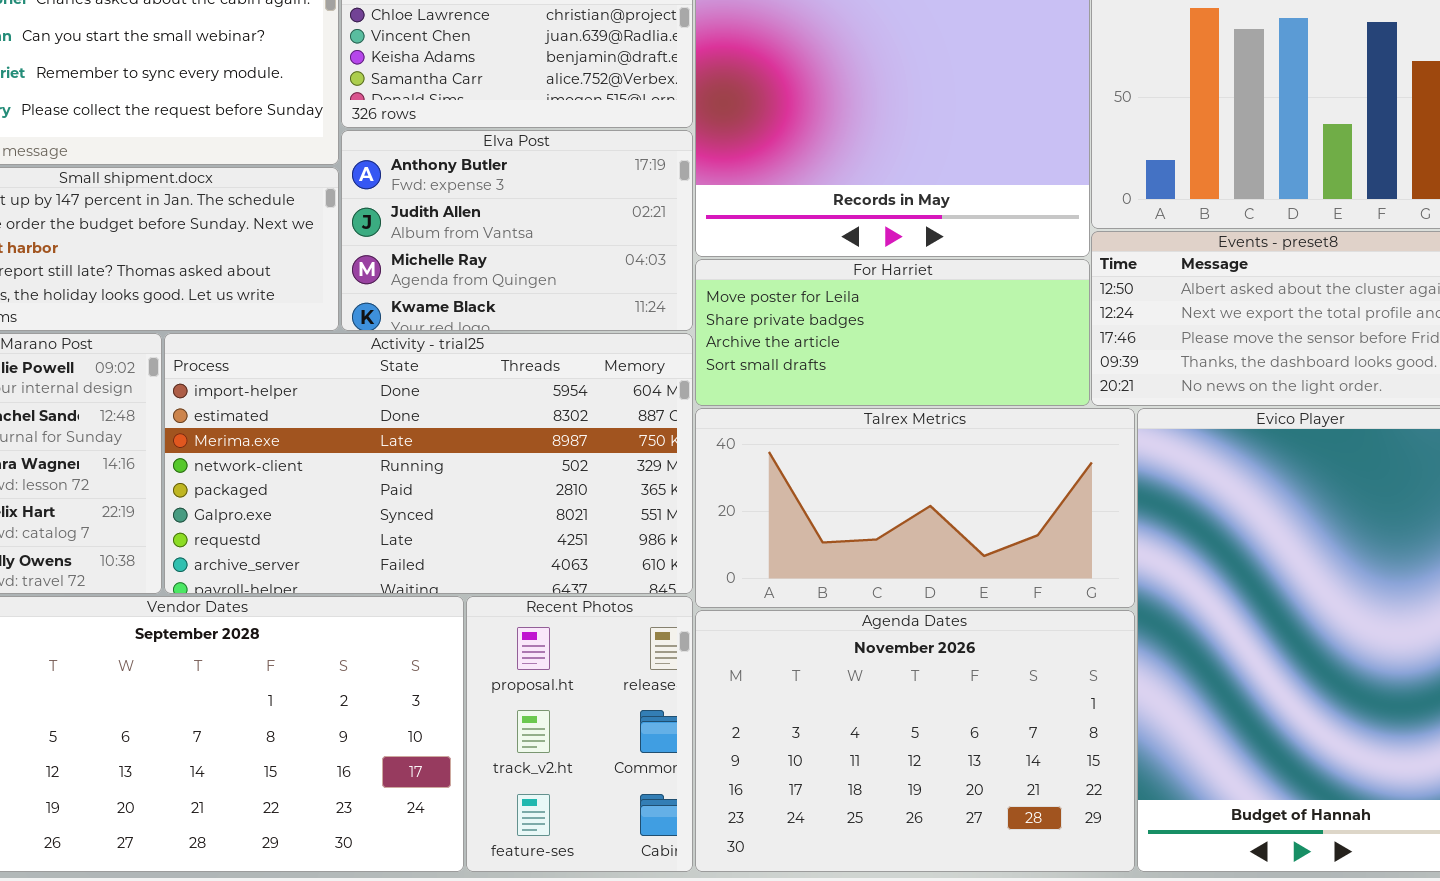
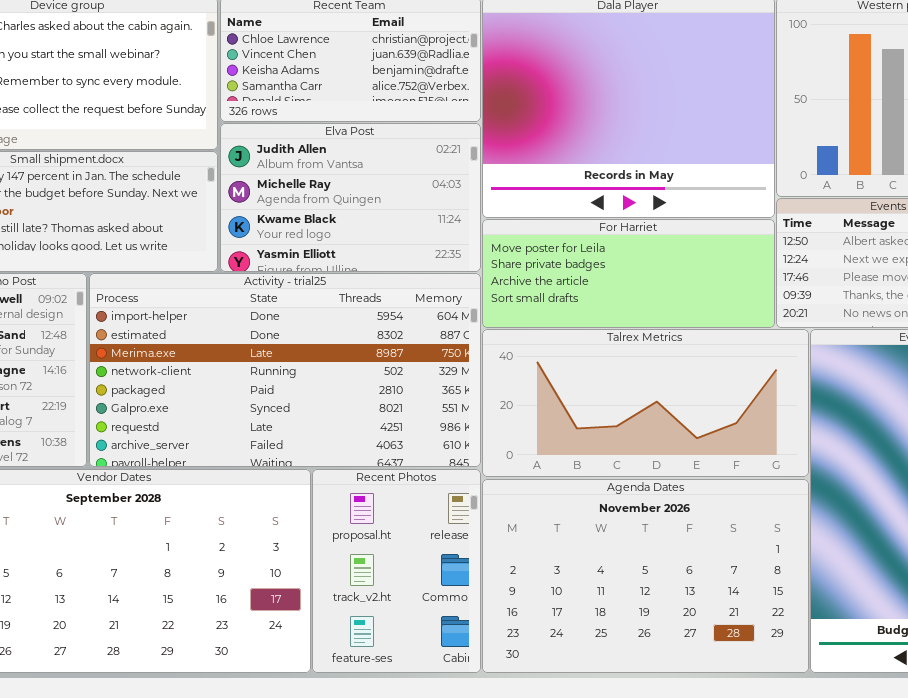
Elva Post: [341,130,693,331] -> [220,123,481,272], scrolled down 1 row

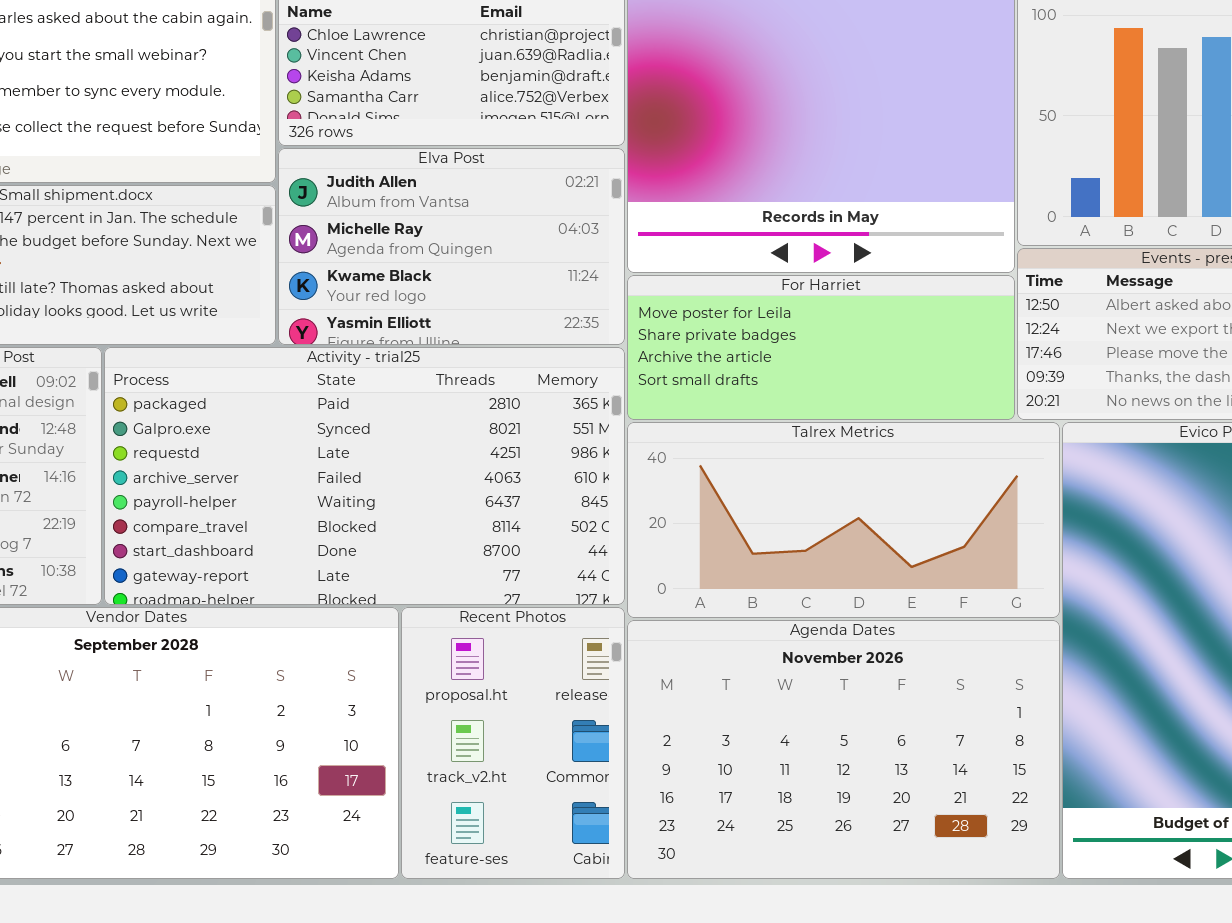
Activity - trial25: [89,273,481,467] -> [104,347,625,605], scrolled down 4 rows

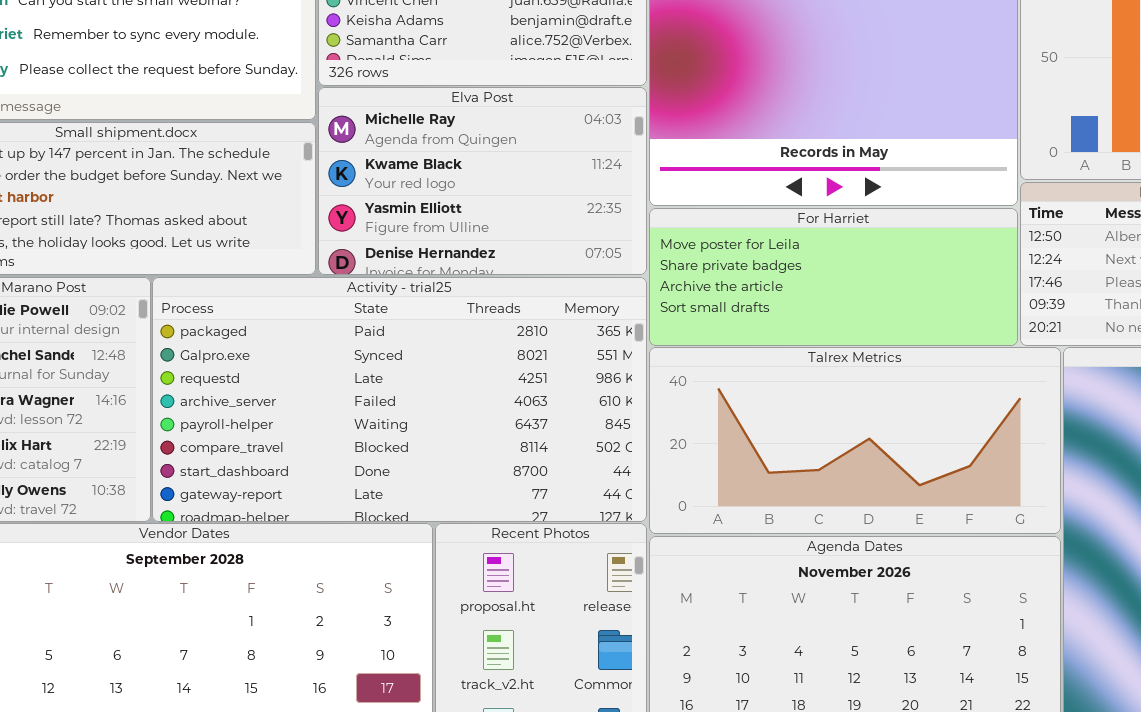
Elva Post: [278,148,625,345] -> [318,87,647,275], scrolled down 1 row

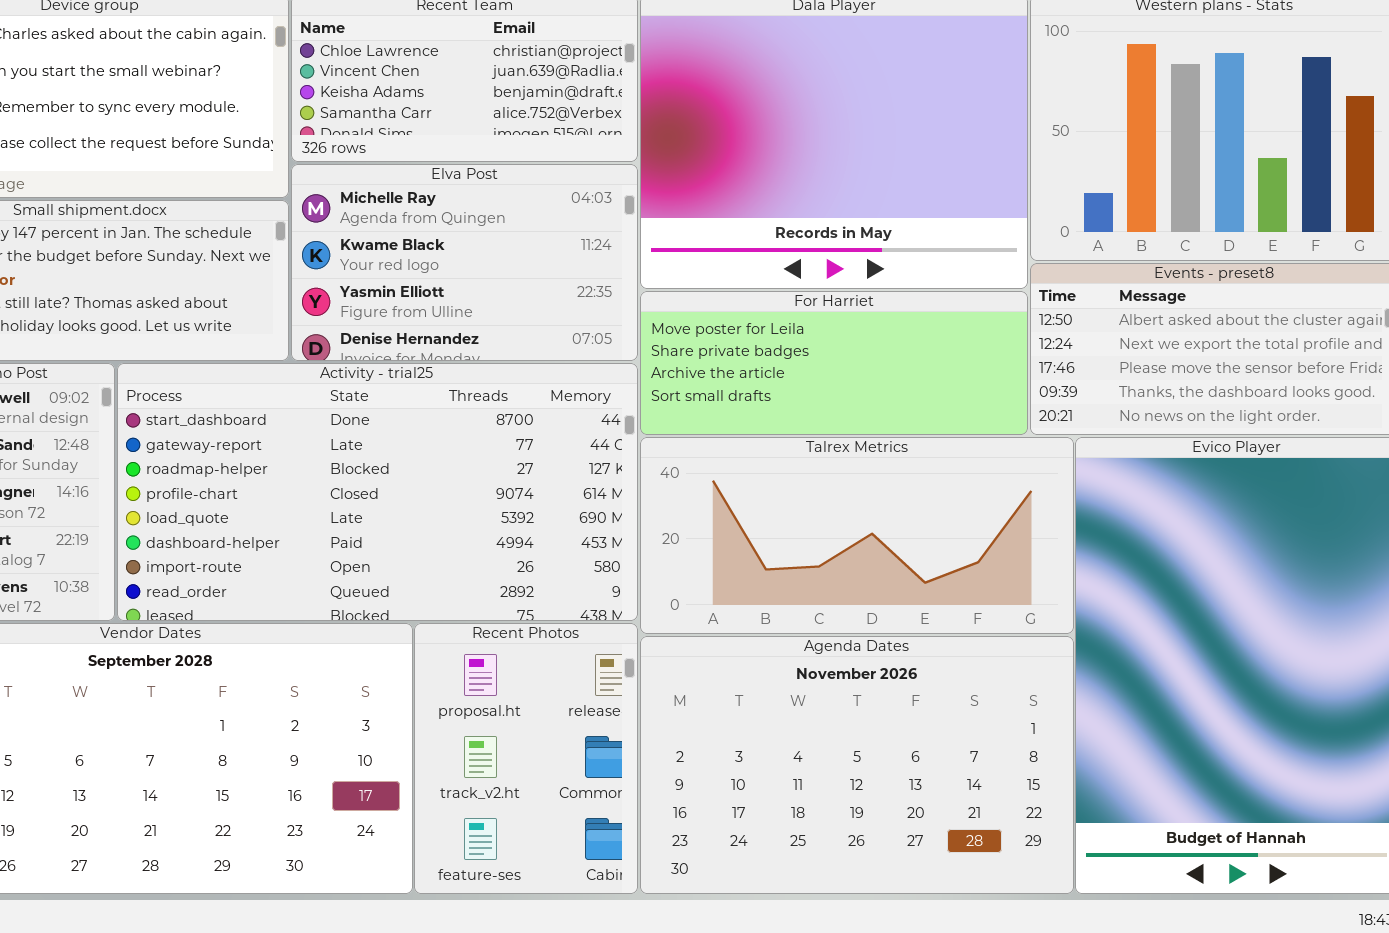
Activity - trial25: [152,277,647,522] -> [117,363,638,621], scrolled down 6 rows

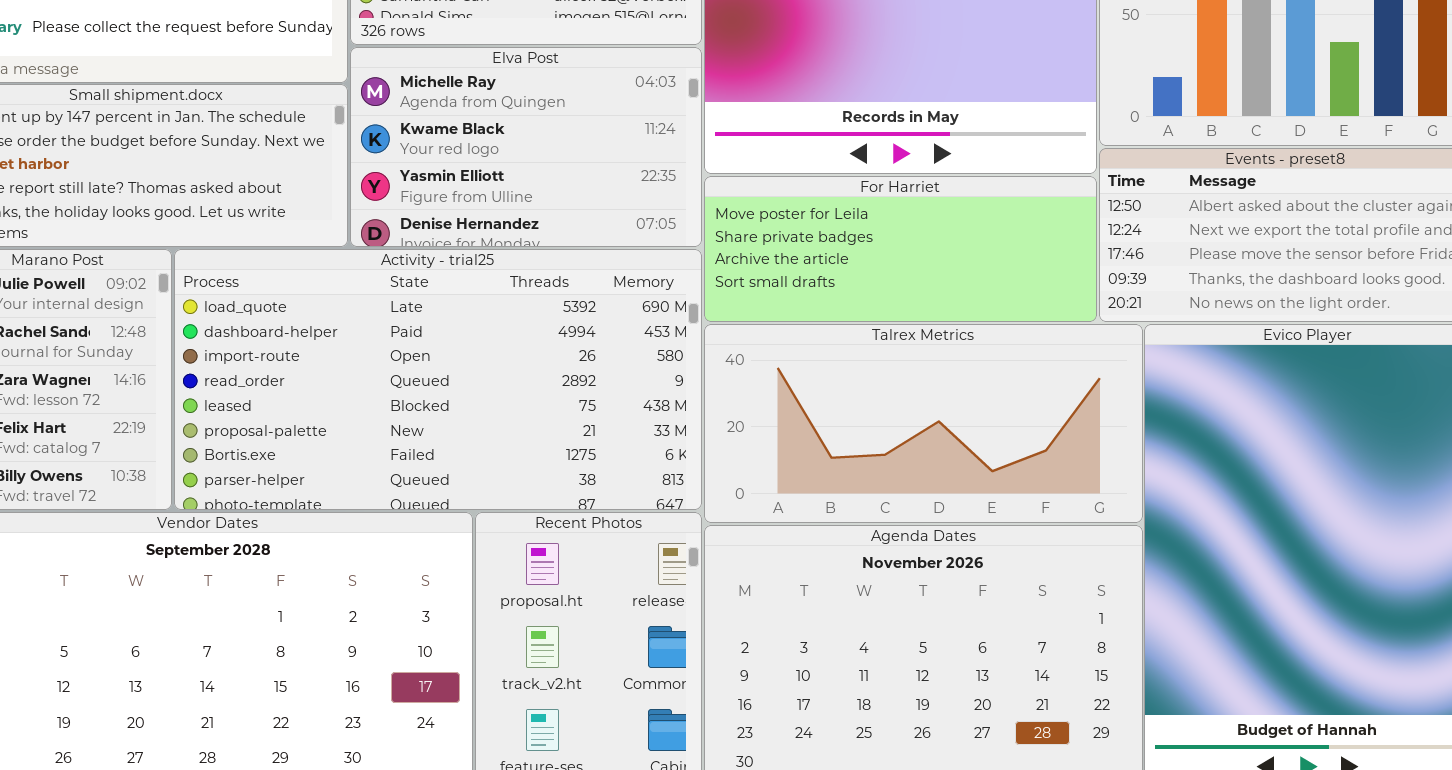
Activity - trial25: [117,363,638,621] -> [174,249,702,510], scrolled down 4 rows

